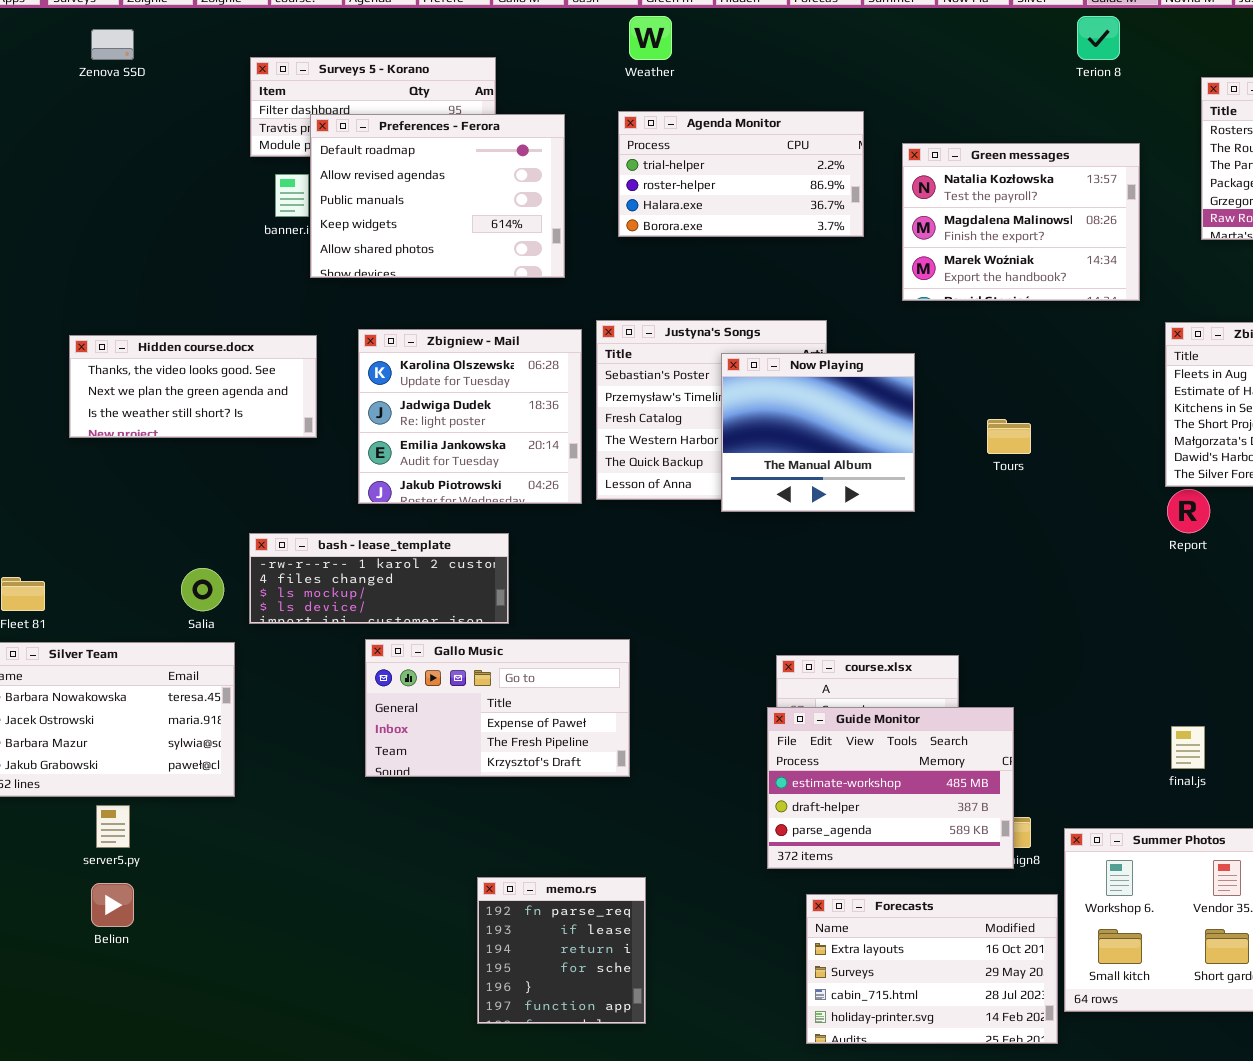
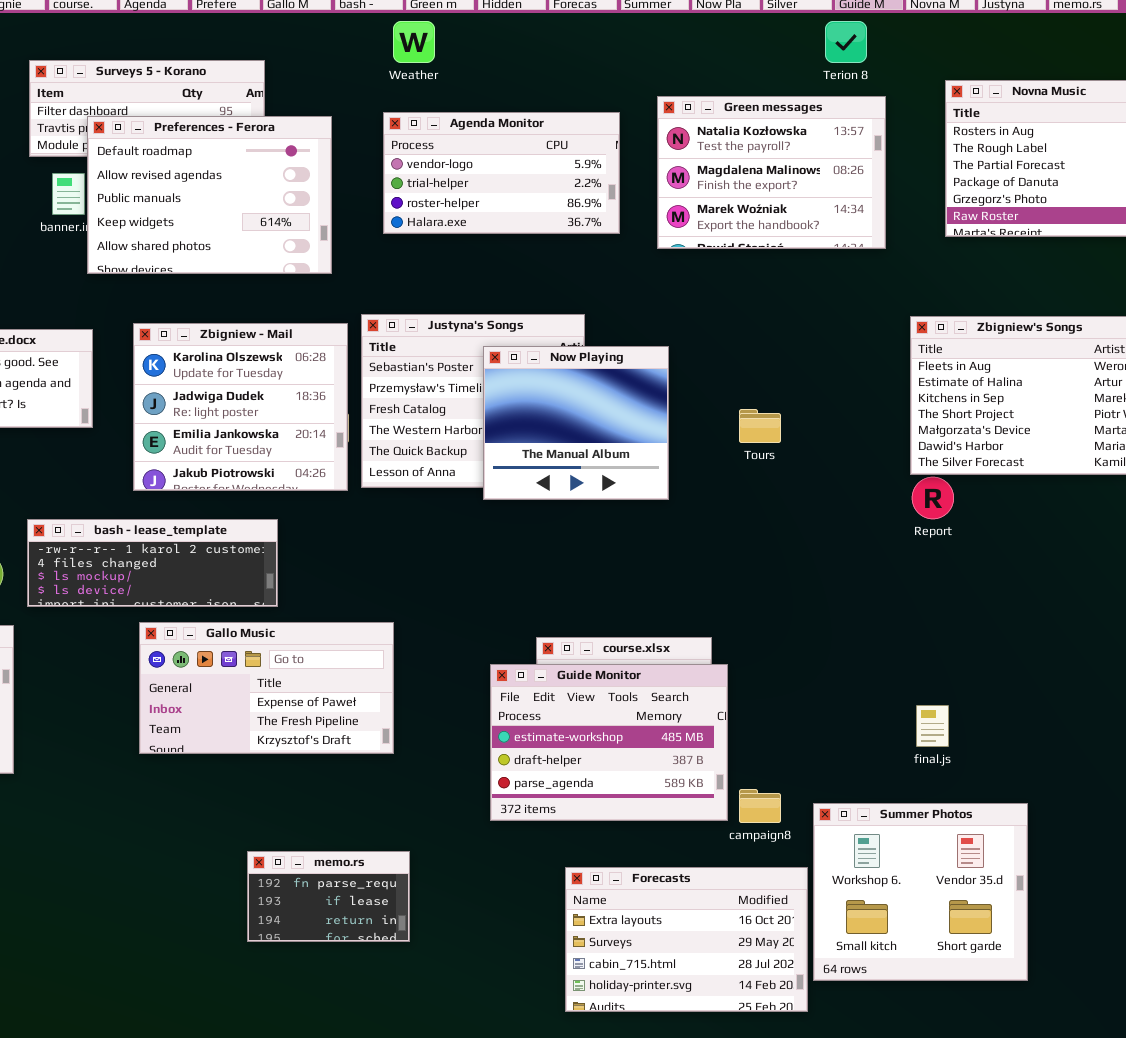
Agenda Monitor: [618,111,864,237] -> [383,112,620,234], scrolled up 1 row
Green messages: [902,143,1140,301] -> [657,96,886,249], moved
Guide Monitor: [767,707,1014,869] -> [490,664,728,821], moved
memo.rs: [477,877,646,1024] -> [247,851,410,942], resized

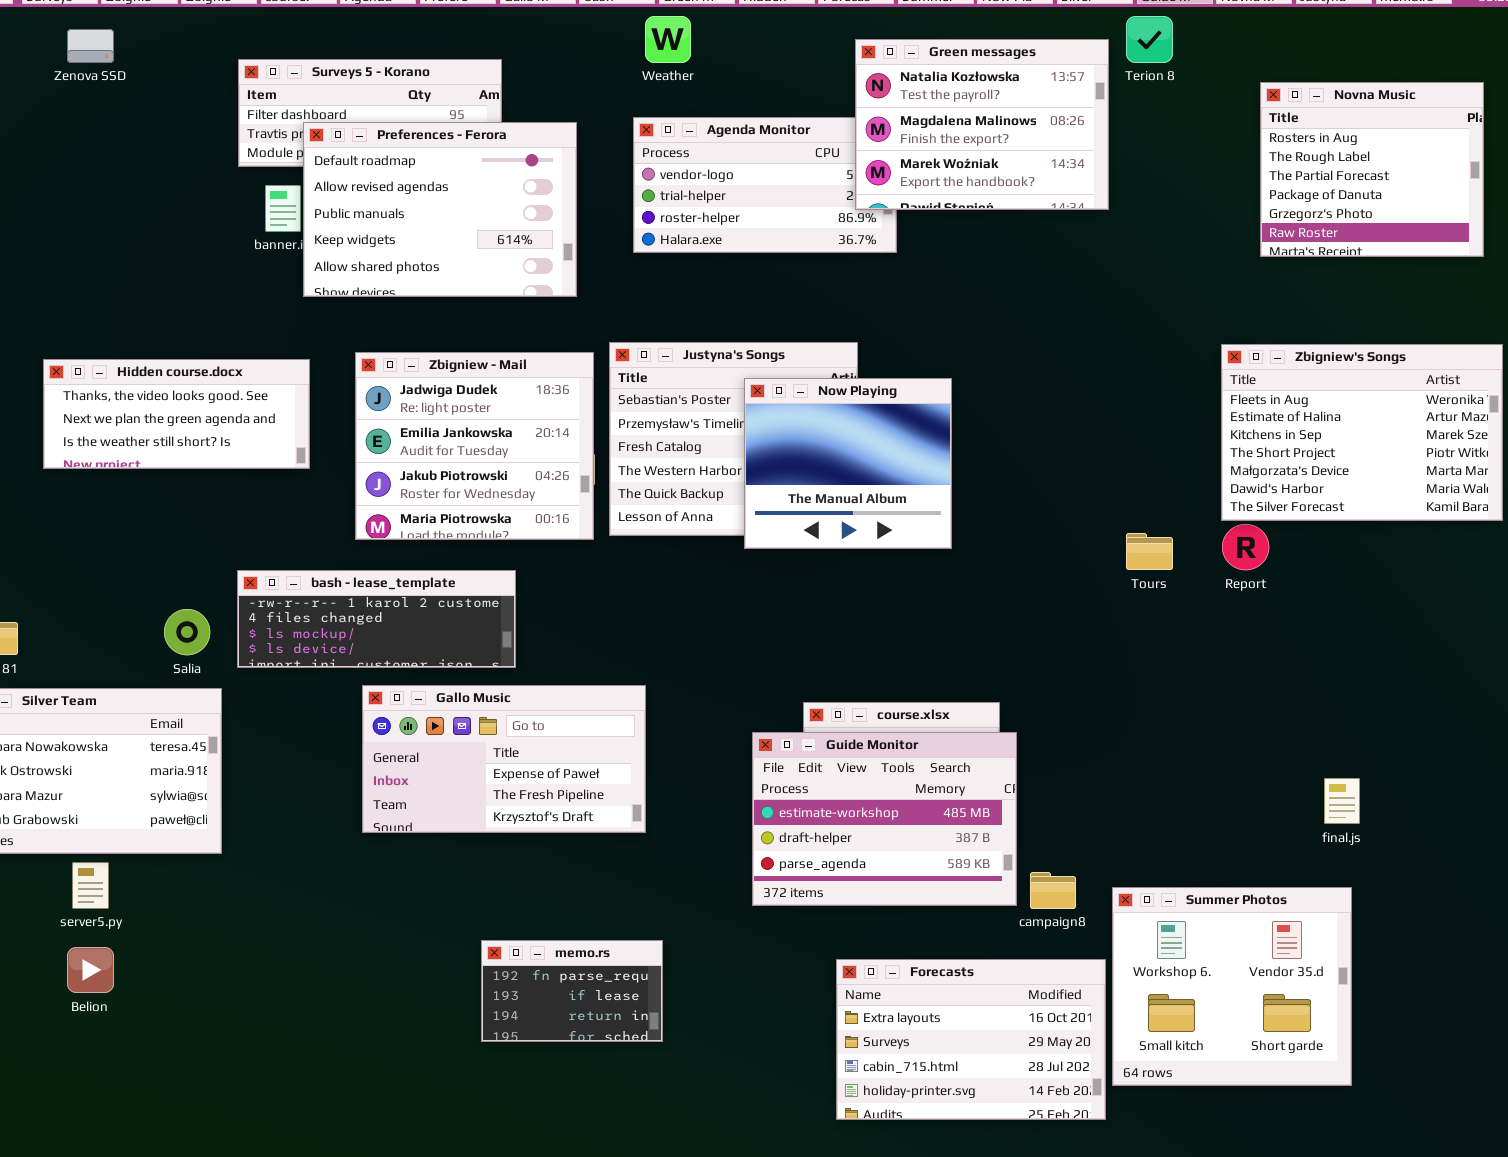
Green messages: [657,96,886,249] -> [855,39,1109,210], moved
Zbigniew - Mail: [133,323,348,491] -> [355,352,594,540], scrolled down 1 row
Tours: [739,409,781,443] -> [1126,533,1173,570], moved
final.js: [916,705,949,747] -> [1324,778,1360,824], moved

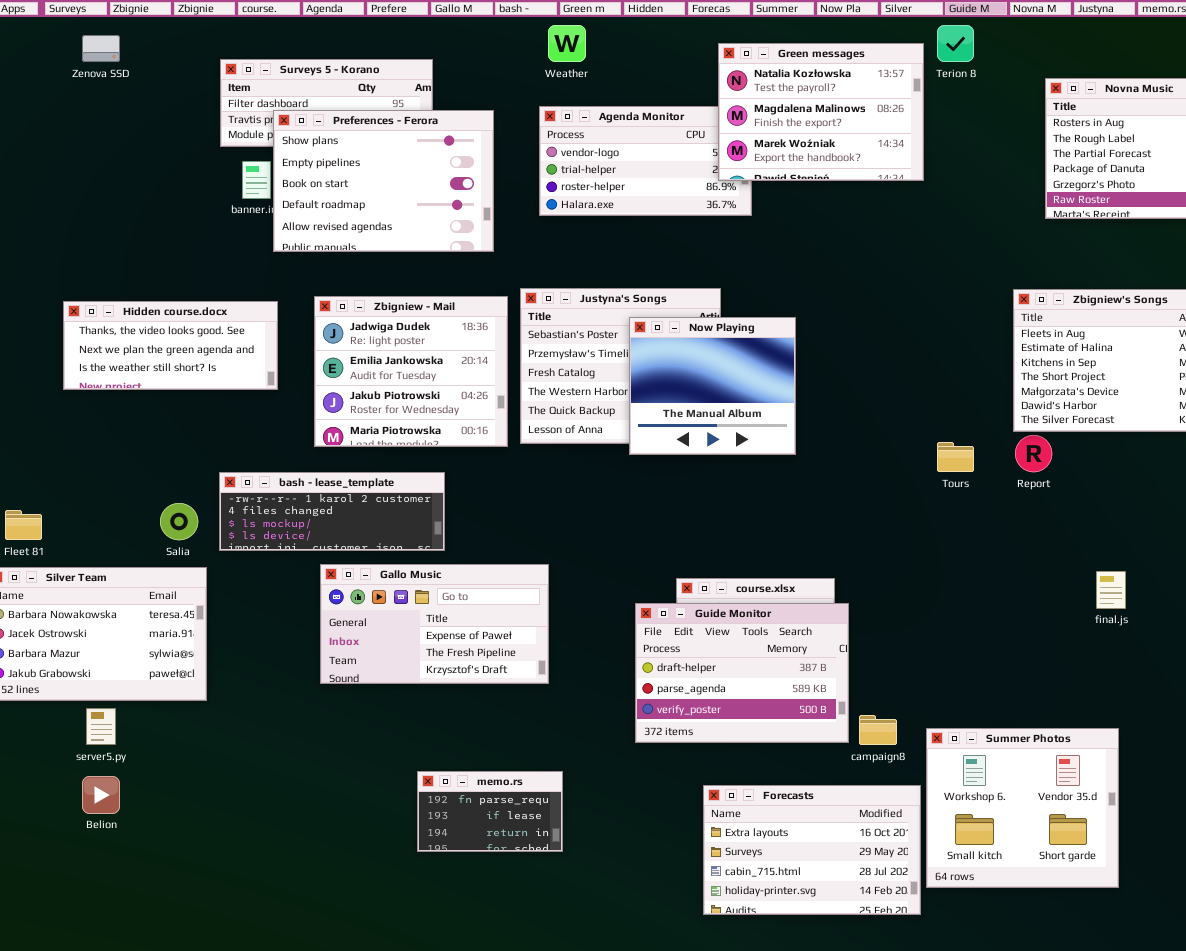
Preferences - Ferora: [303,122,577,297] -> [273,110,494,252], scrolled up 3 rows
Guide Monitor: [752,732,1017,906] -> [635,603,849,743], scrolled down 1 row
final.js: [1324,778,1360,824] -> [1096,571,1126,609], moved

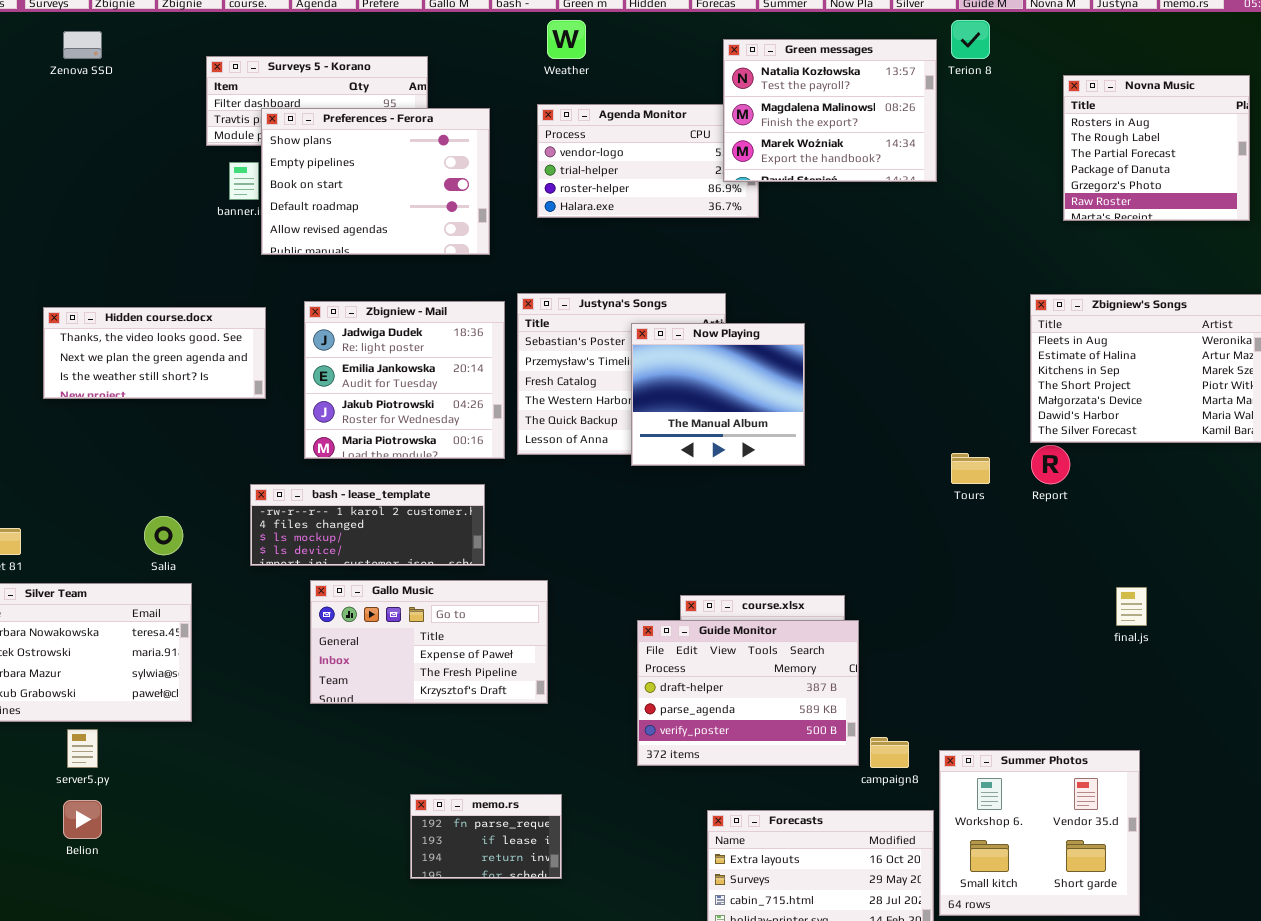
bash - lease_template: [219,472,445,551] -> [250,484,485,566], moved

